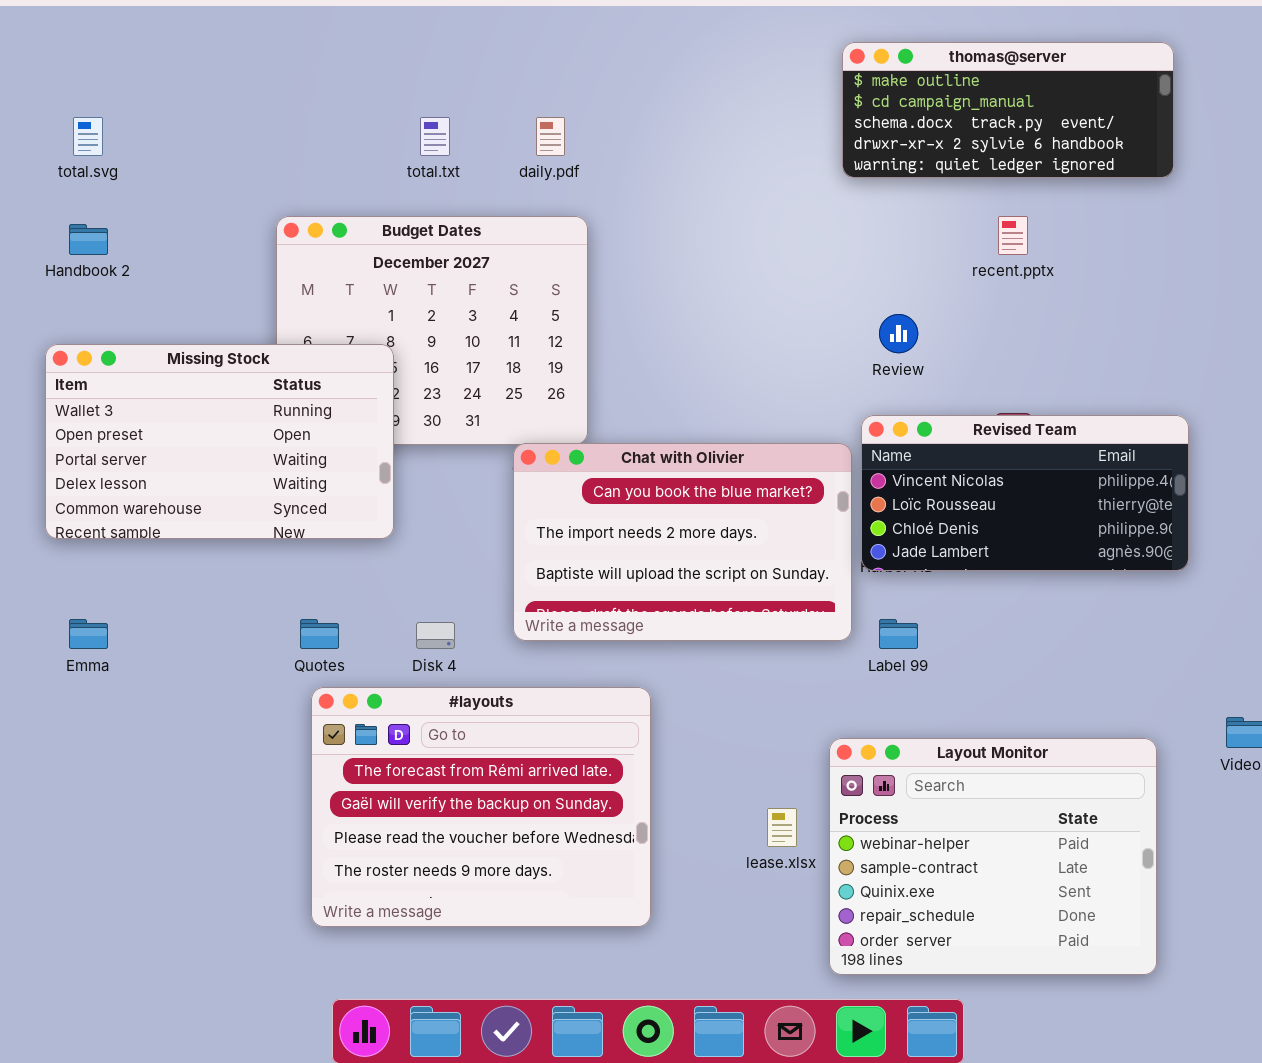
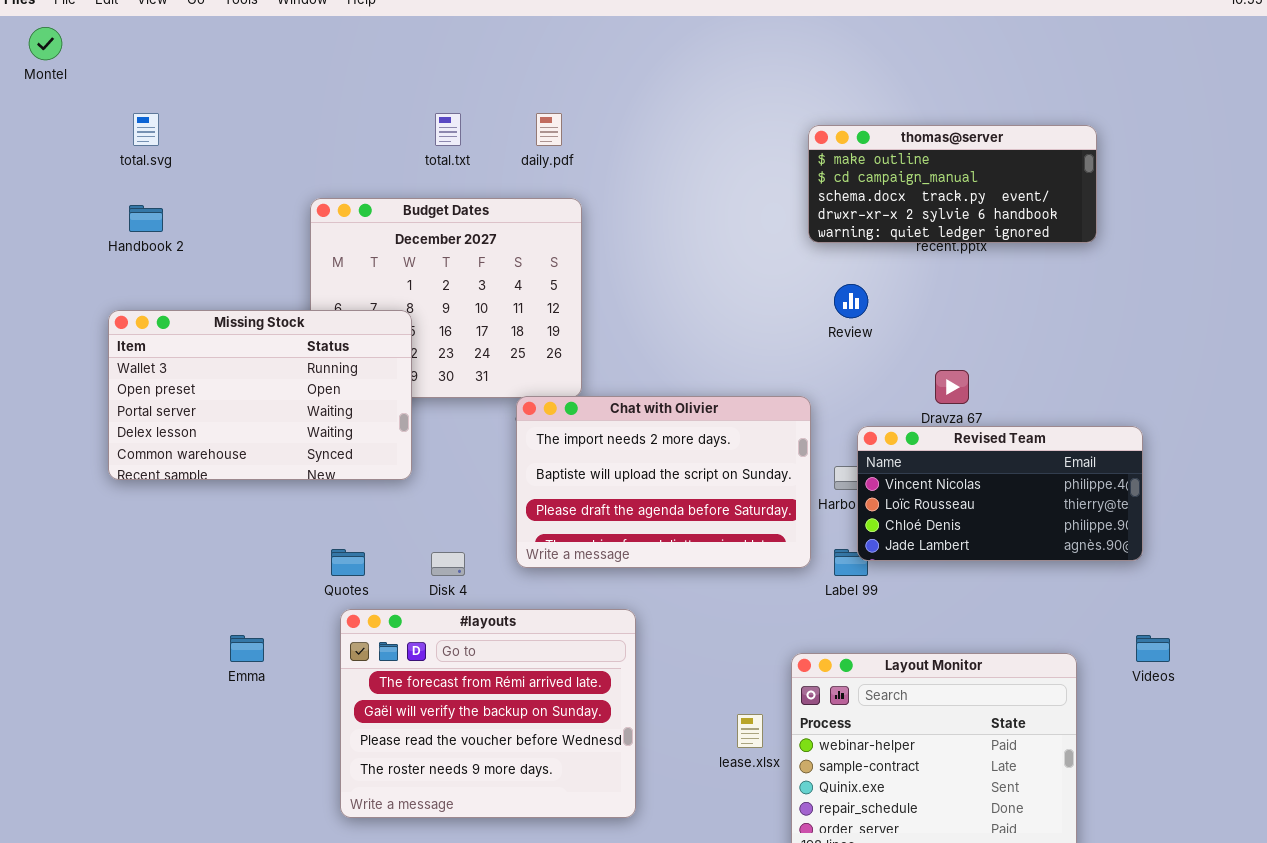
thomas@server: [842,42,1174,178] -> [808,125,1097,243], moved
Revised Team: [861,415,1189,571] -> [857,426,1143,561], moved
Chat with Olivier: [513,443,852,641] -> [516,396,811,568], scrolled down 1 row
Emma: [69,619,108,649] -> [230,635,264,662], moved

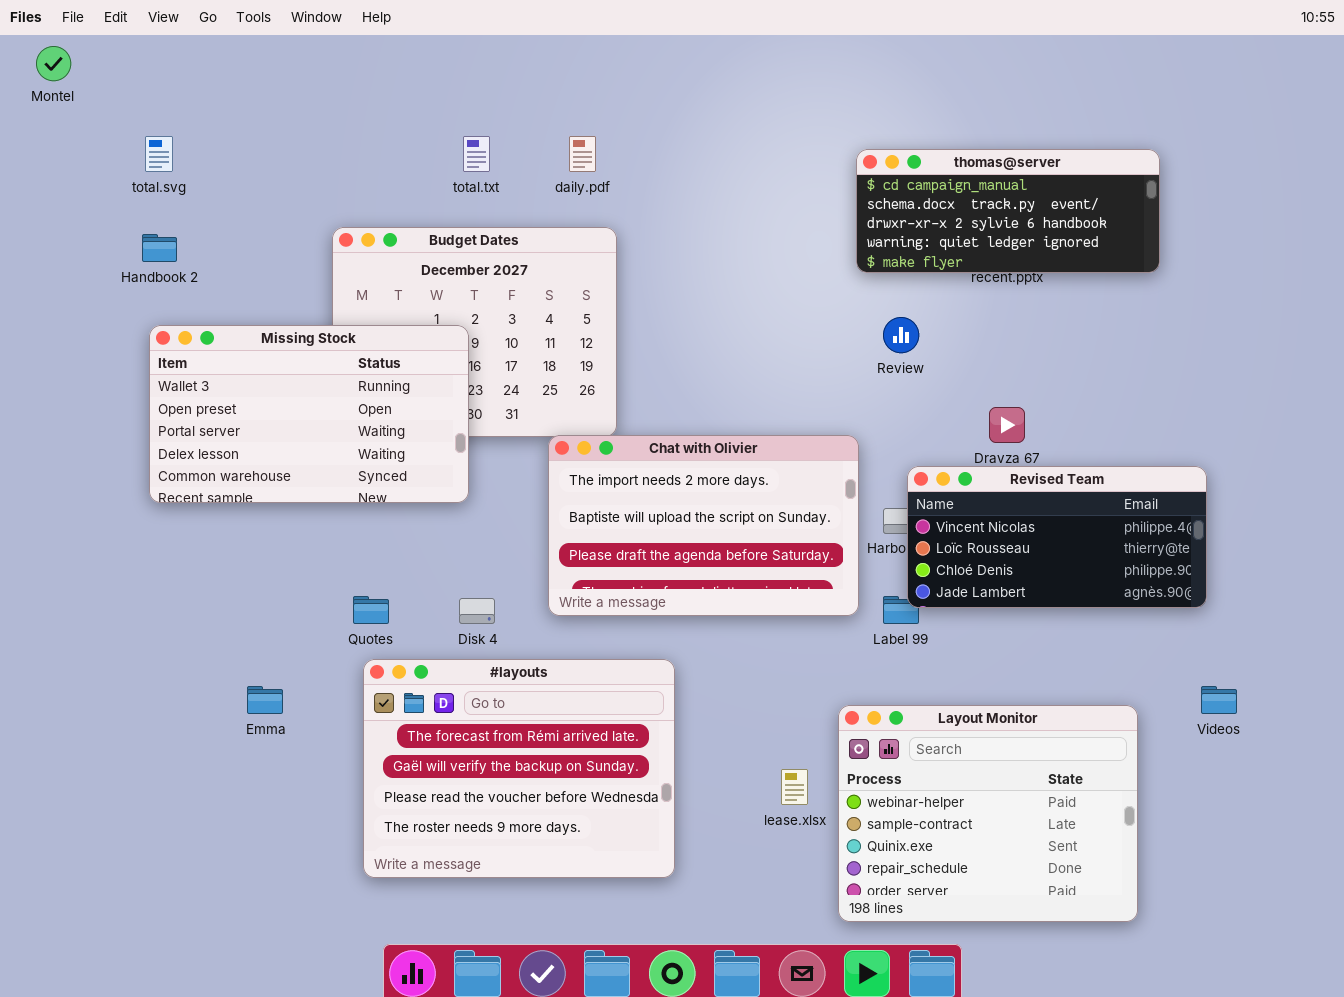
thomas@server: [808,125,1097,243] -> [856,149,1160,273], scrolled down 1 row
Missing Stock: [108,310,412,480] -> [149,325,469,503], moved

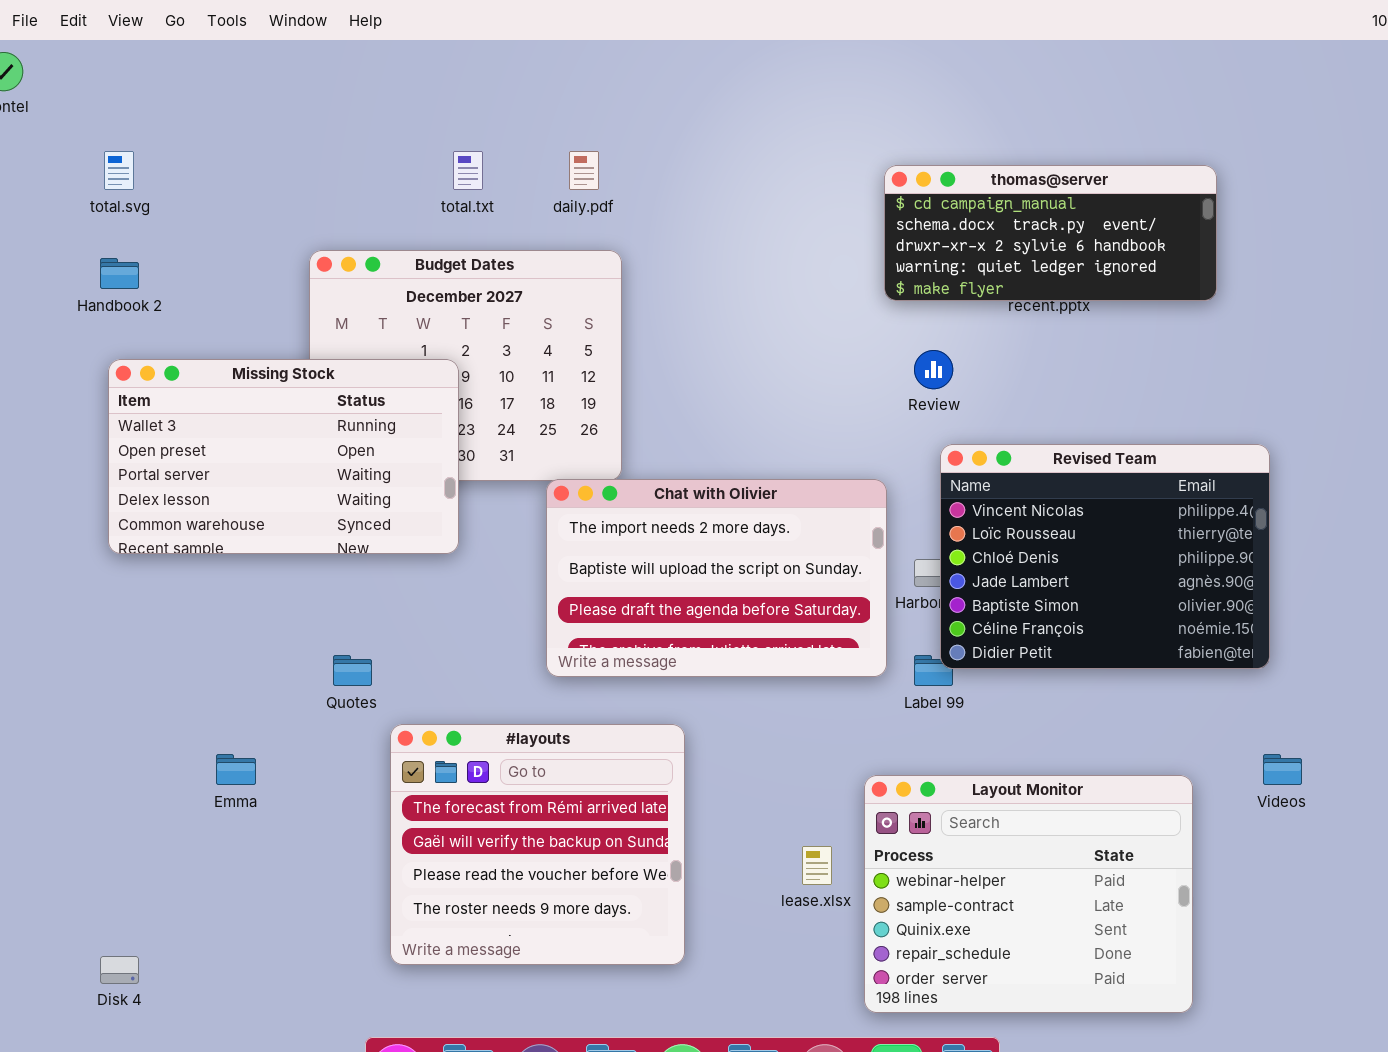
Revised Team: [907,466,1207,608] -> [940,444,1270,669], resized
Disk 4: [459,598,495,624] -> [100,956,139,984], moved
#layouts: [363,659,675,878] -> [390,724,685,965], resized

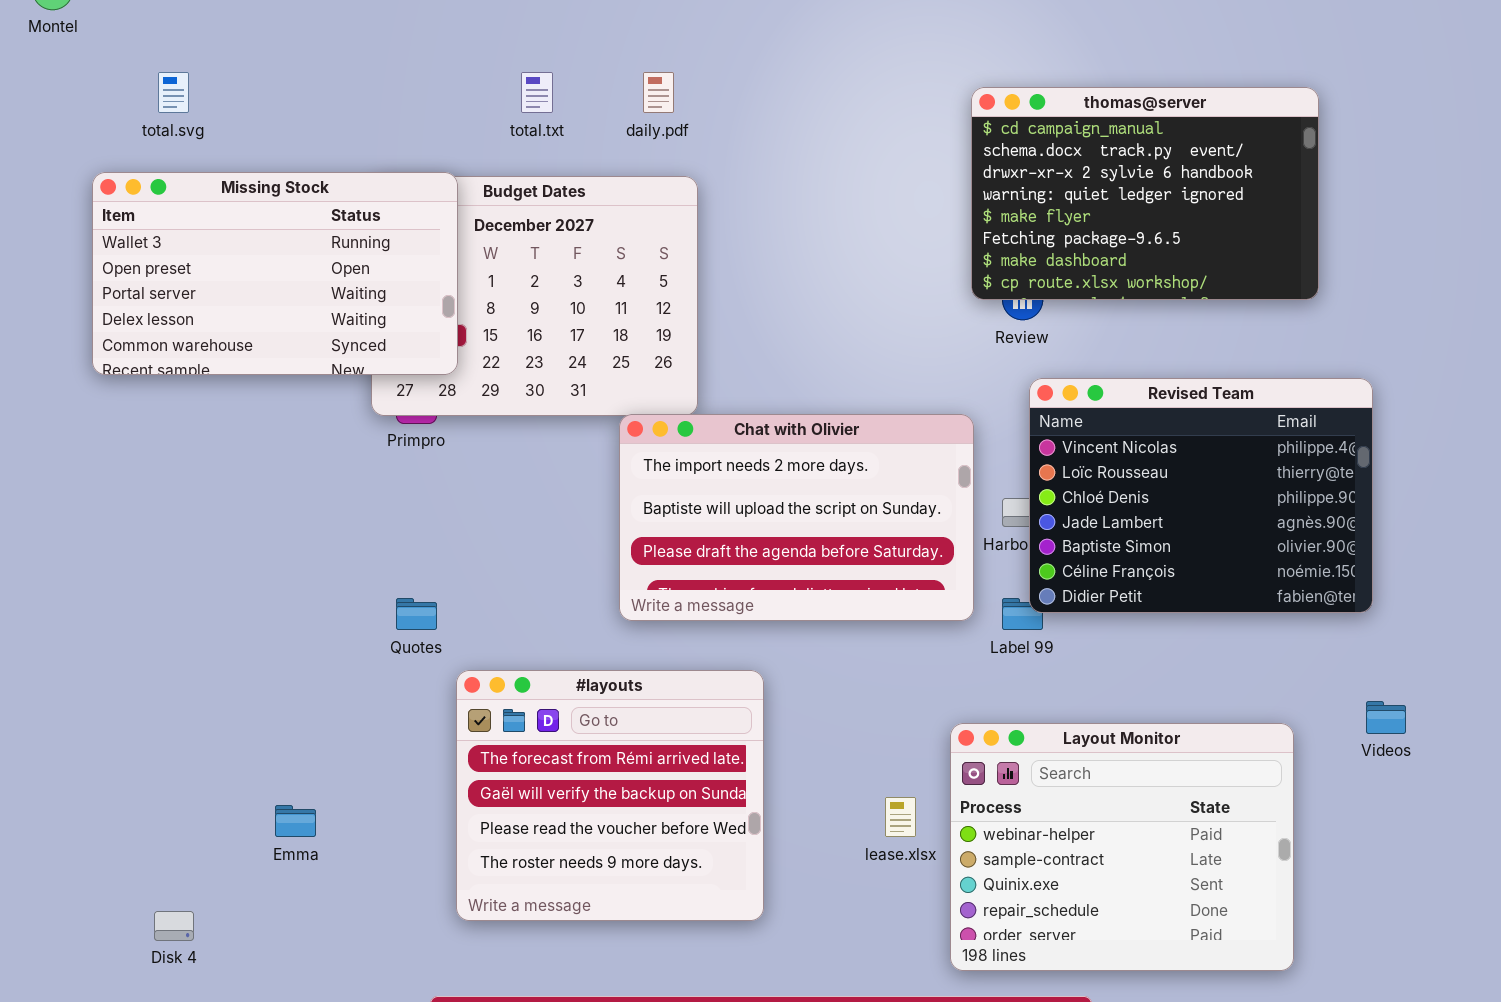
thomas@server: [884,165,1217,301] -> [971,87,1319,300], resized
Missing Stock: [108,359,459,554] -> [92,172,458,375], moved
Emma: [216,754,256,785] -> [275,805,316,837], moved

